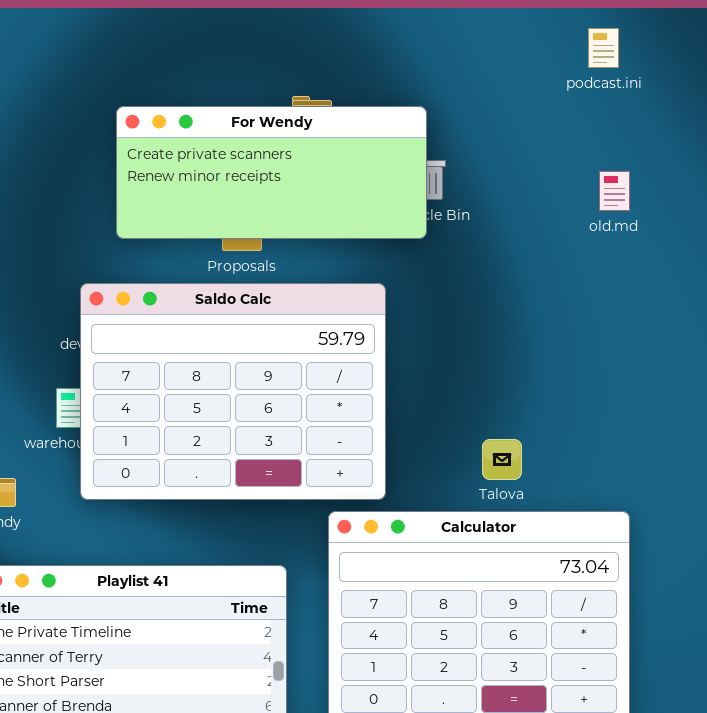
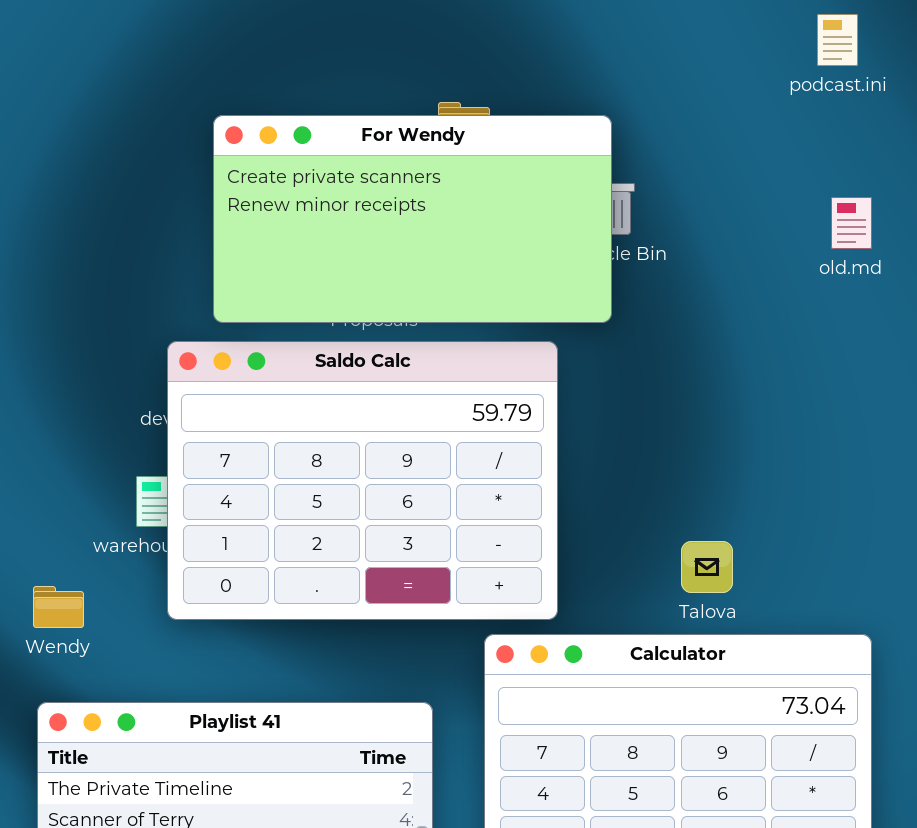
For Wendy: [116,106,427,239] -> [213,115,612,323], resized

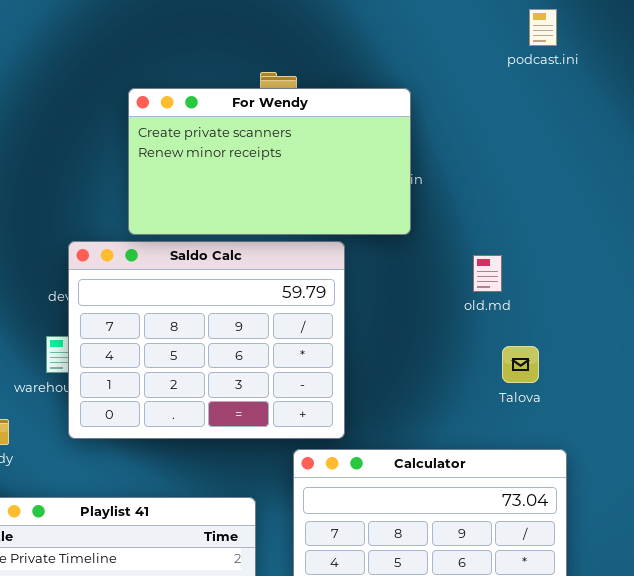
For Wendy: [213,115,612,323] -> [128,88,411,235], moved
old.md: [831,197,872,249] -> [473,255,502,292], moved
Talova: [681,541,733,593] -> [502,346,539,383], moved

